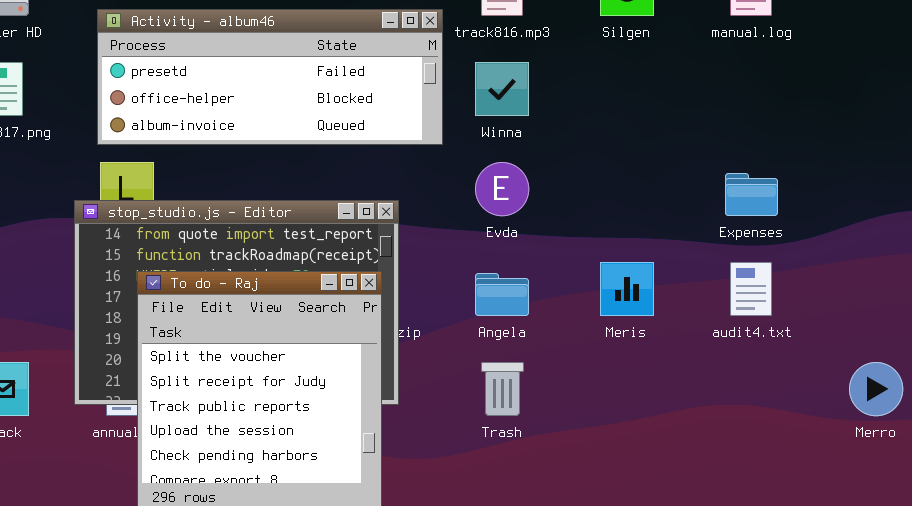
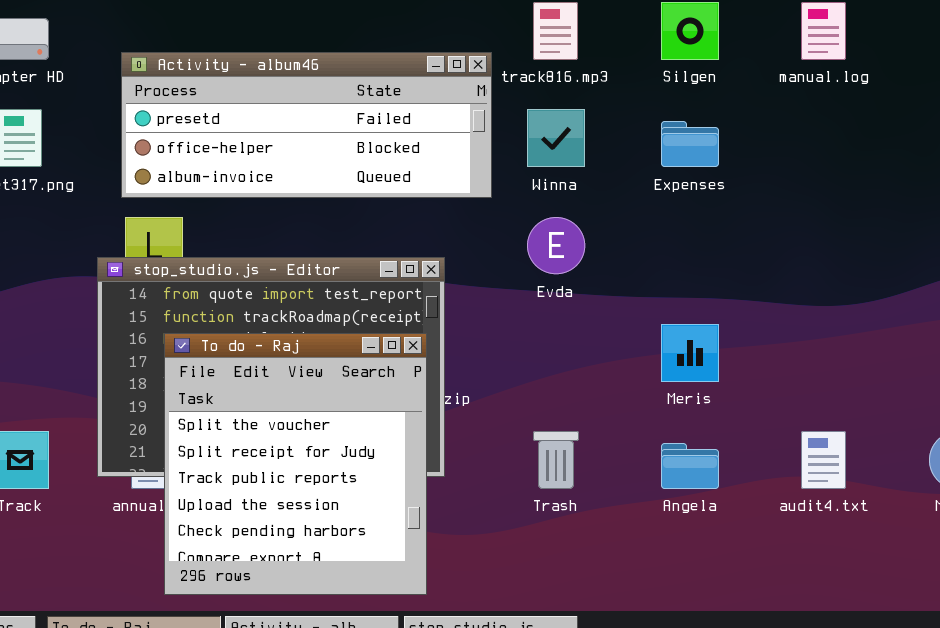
Expenses: [725,173,778,216] -> [661,121,719,167], moved
audit4.txt: [730,262,772,316] -> [801,431,846,489], moved
Angela: [475,273,529,316] -> [661,443,719,489], moved

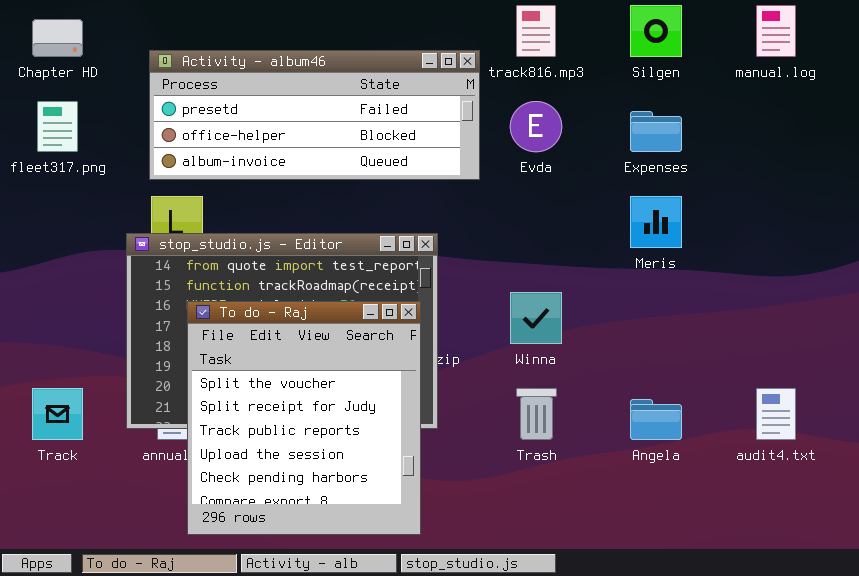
Winna: [527,109,585,167] -> [510,292,562,344], moved
Evda: [527,217,585,274] -> [510,101,562,152], moved
Meris: [661,324,719,382] -> [630,196,682,248], moved

